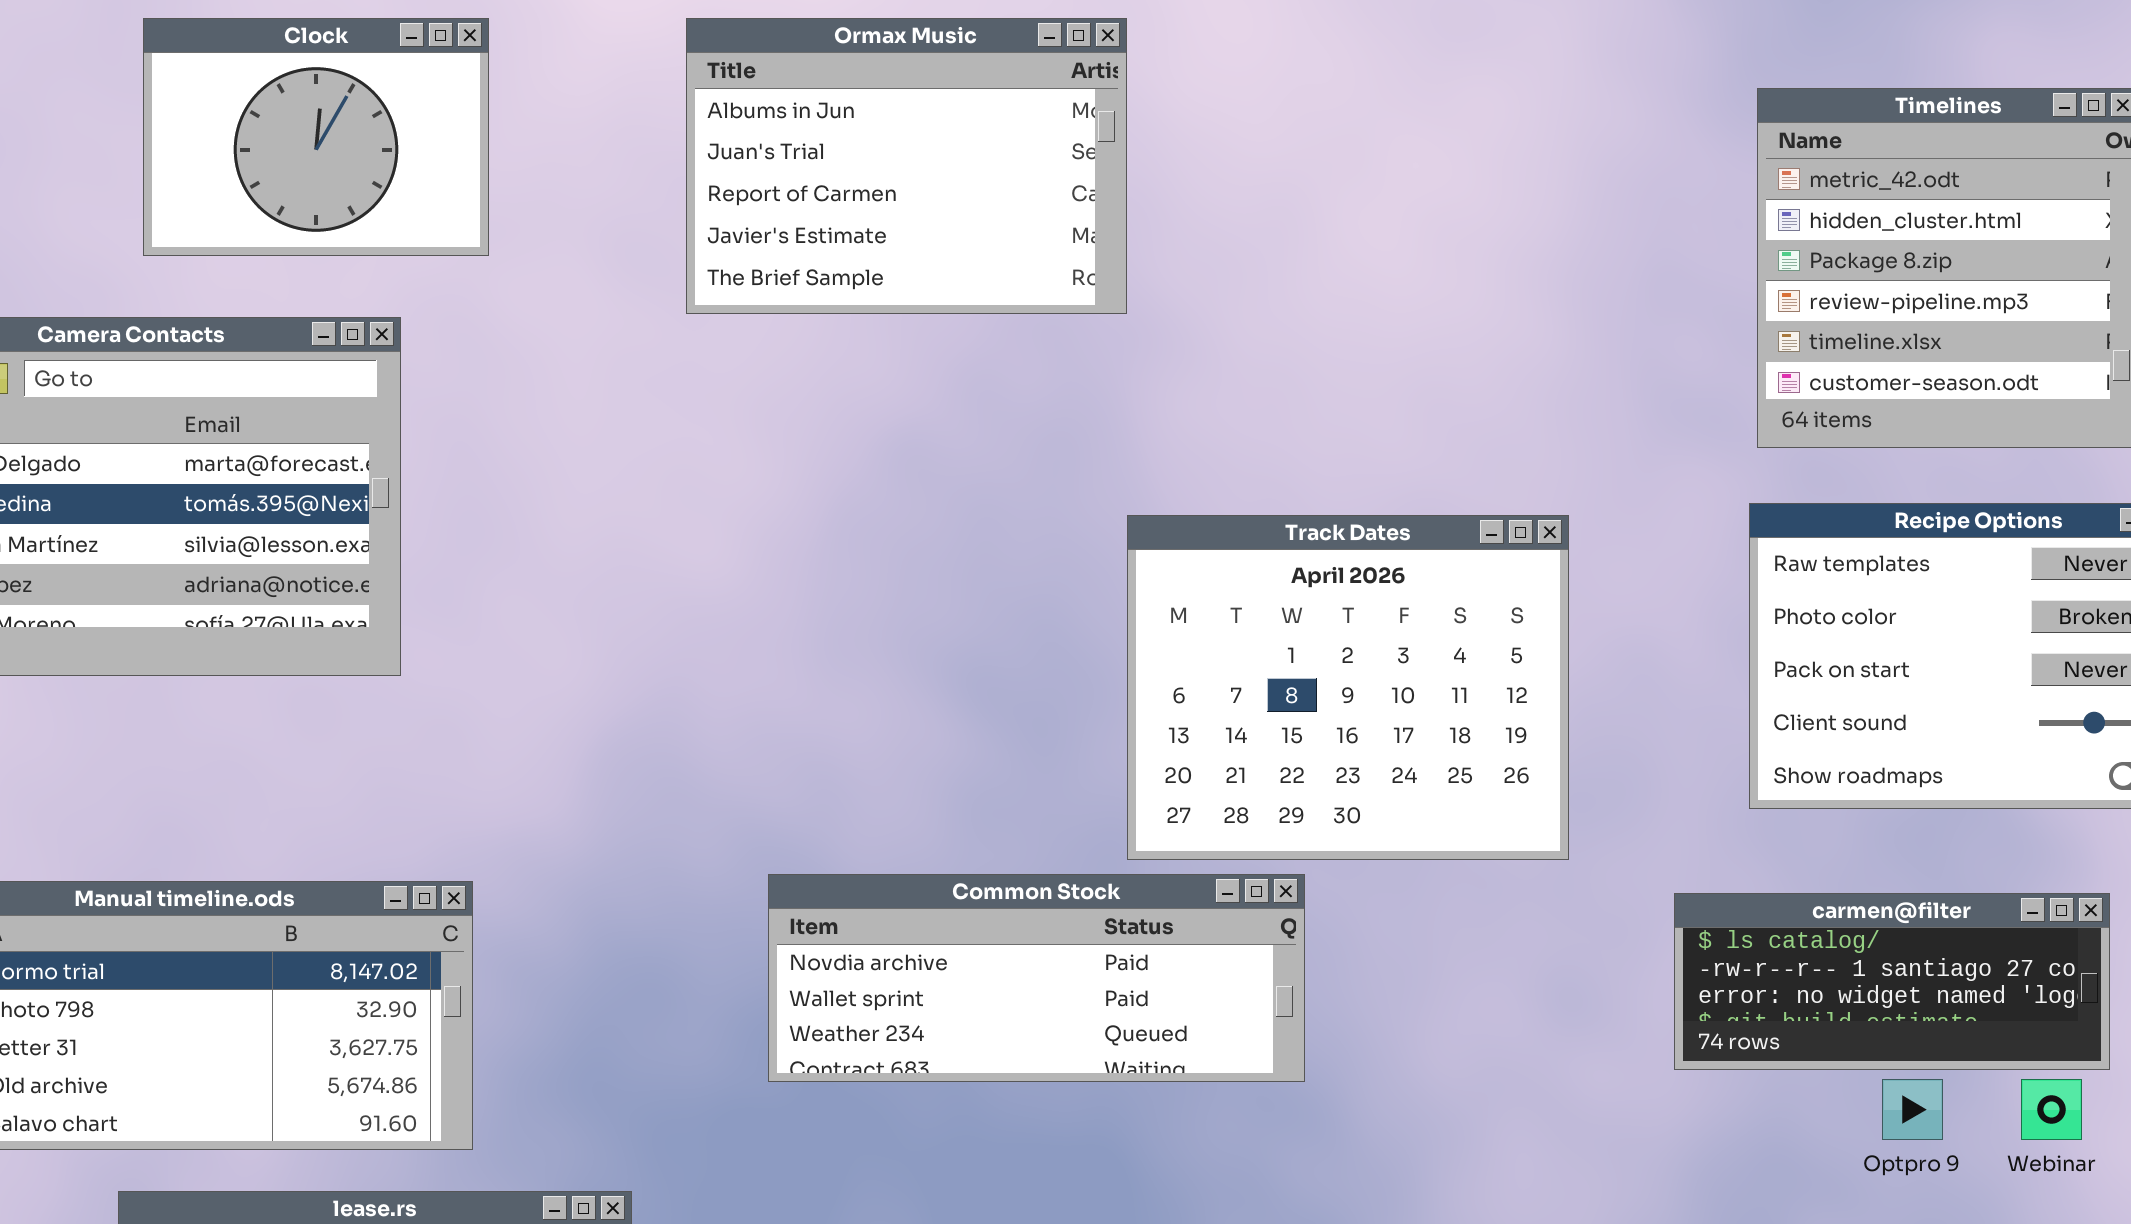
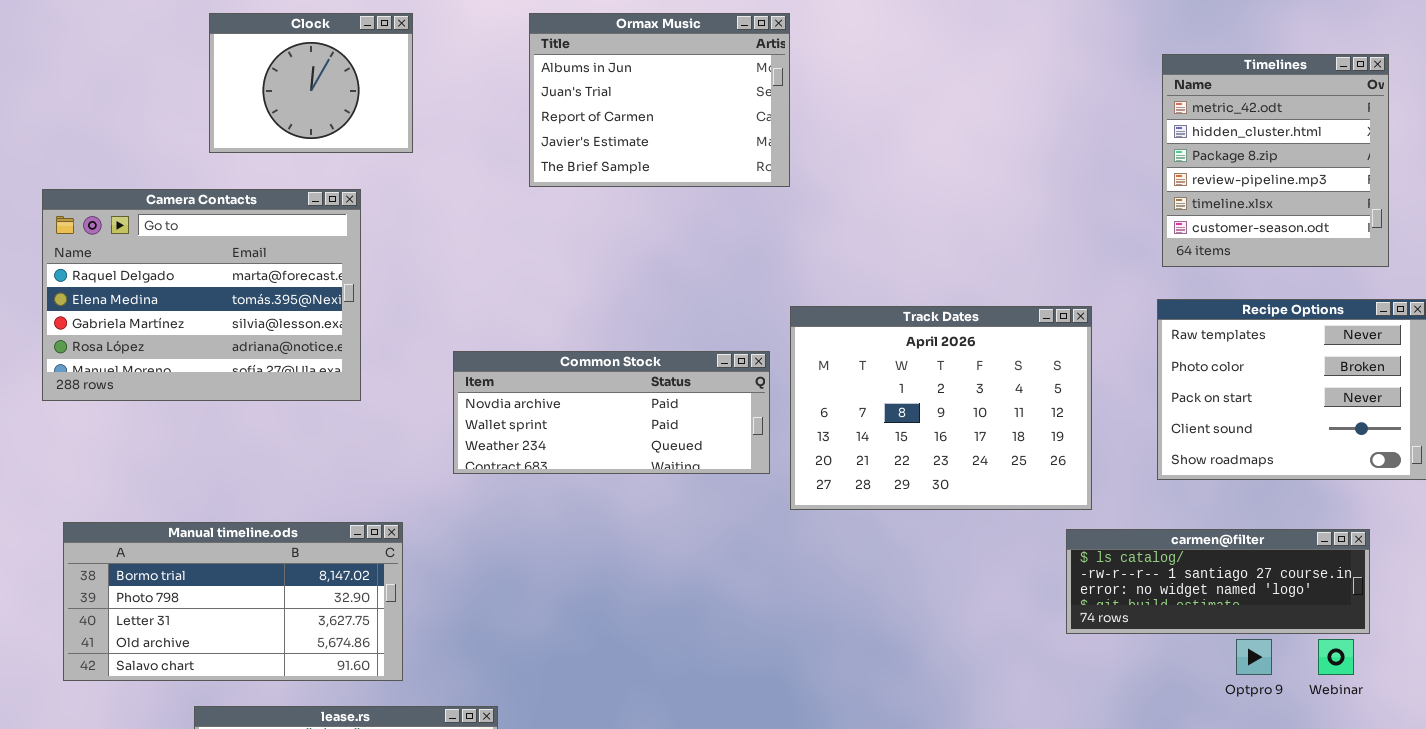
Track Dates: [1127,515,1569,860] -> [790,306,1092,510], resized
Common Stock: [768,874,1305,1082] -> [453,351,770,474], moved
carmen@filter: [1674,893,2110,1070] -> [1066,529,1370,634], resized

